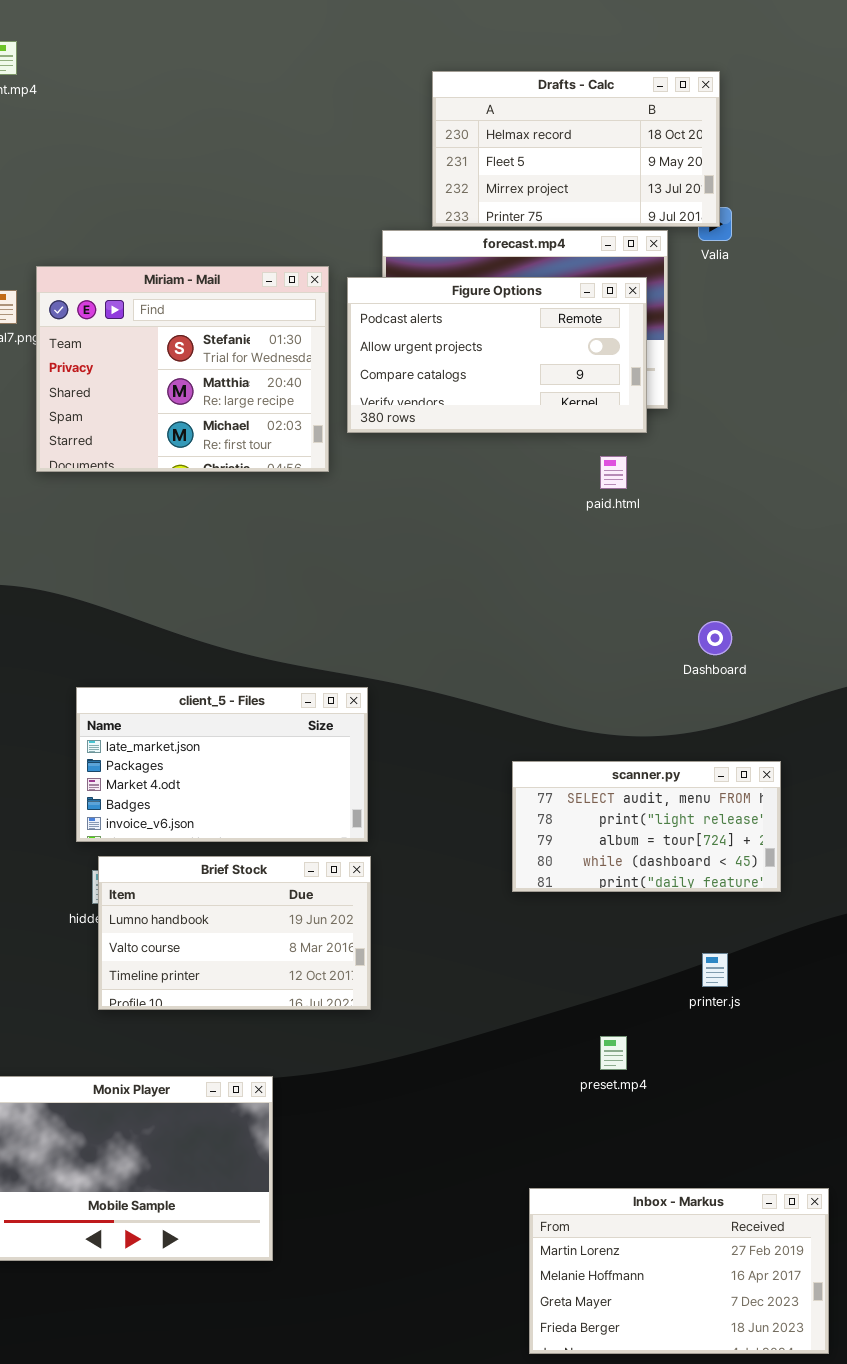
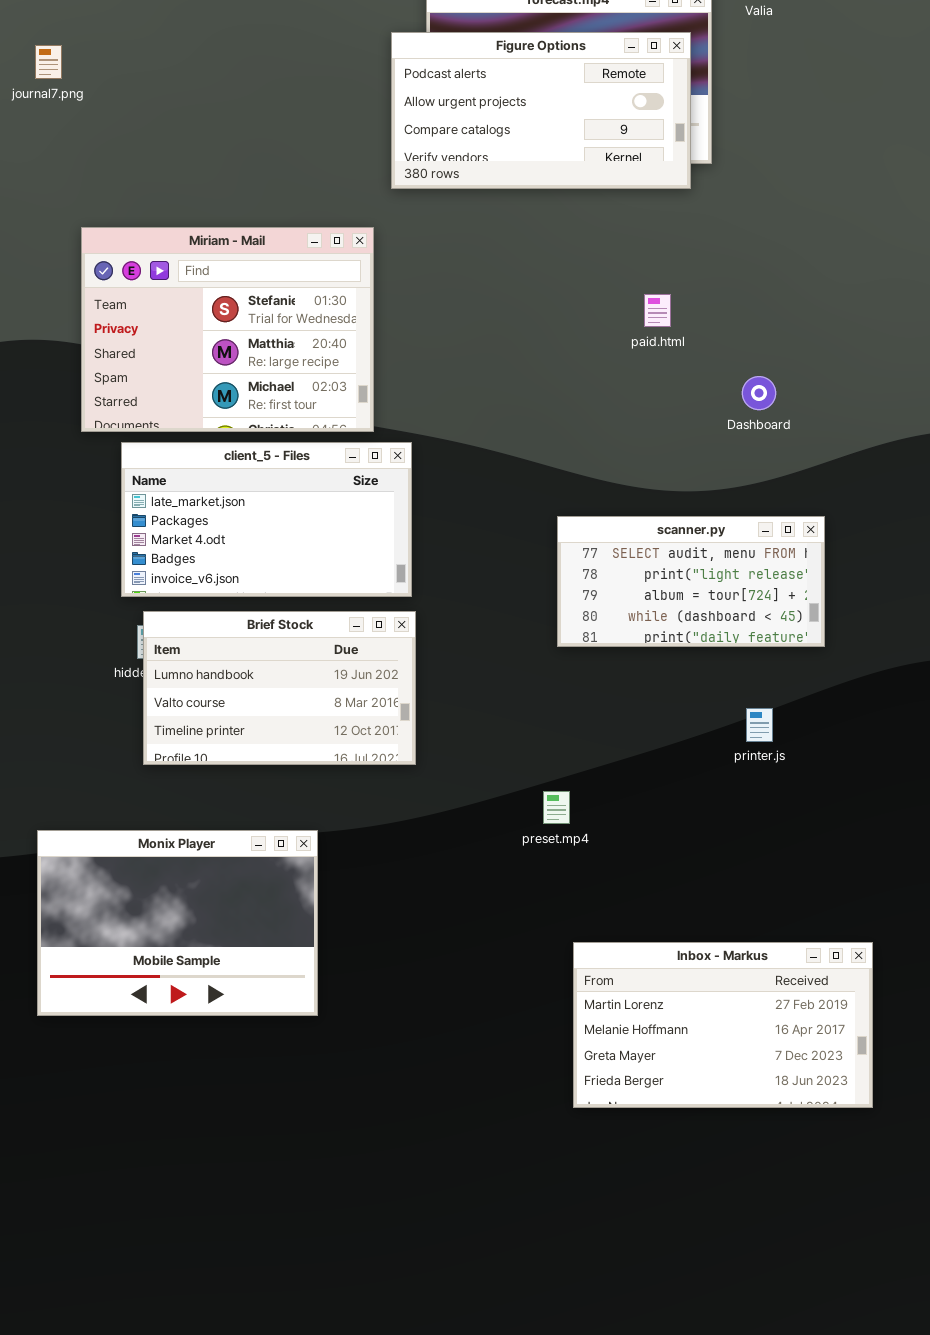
Miriam - Mail: [36,266,329,472] -> [81,227,374,432], moved
paid.html: [600,456,627,489] -> [644,294,671,327], moved
preset.mp4: [600,1036,627,1070] -> [543,791,570,824], moved

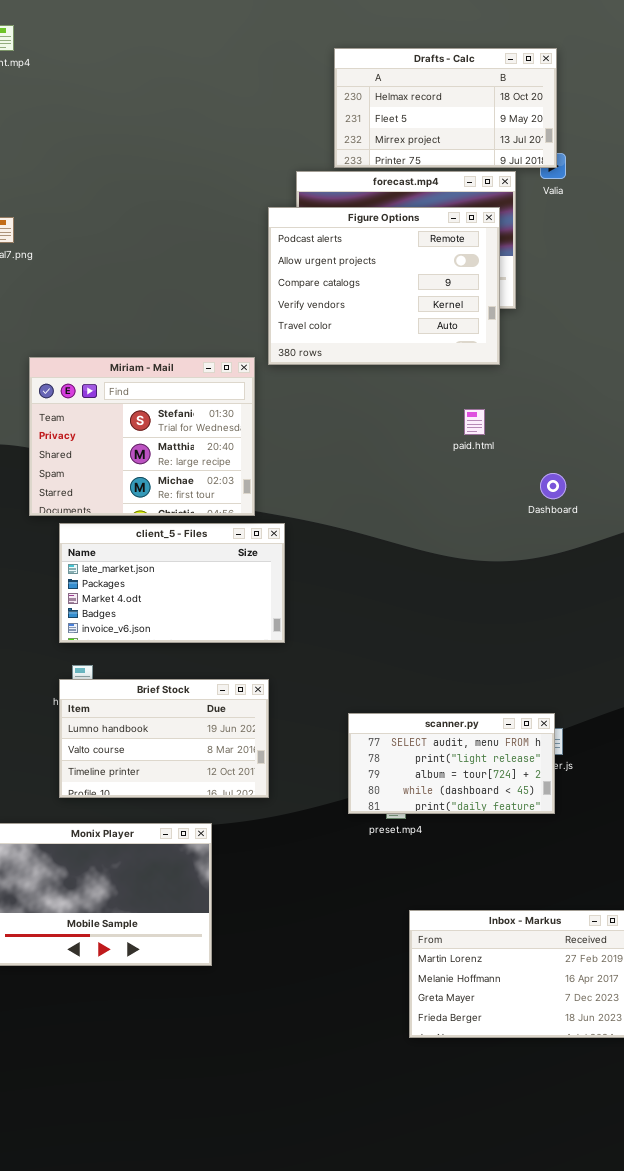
Figure Options: [391,32,691,189] -> [268,207,500,365], resized
scanner.py: [557,516,825,647] -> [348,713,555,814], moved
Brief Stock: [143,611,416,765] -> [59,679,269,798], moved

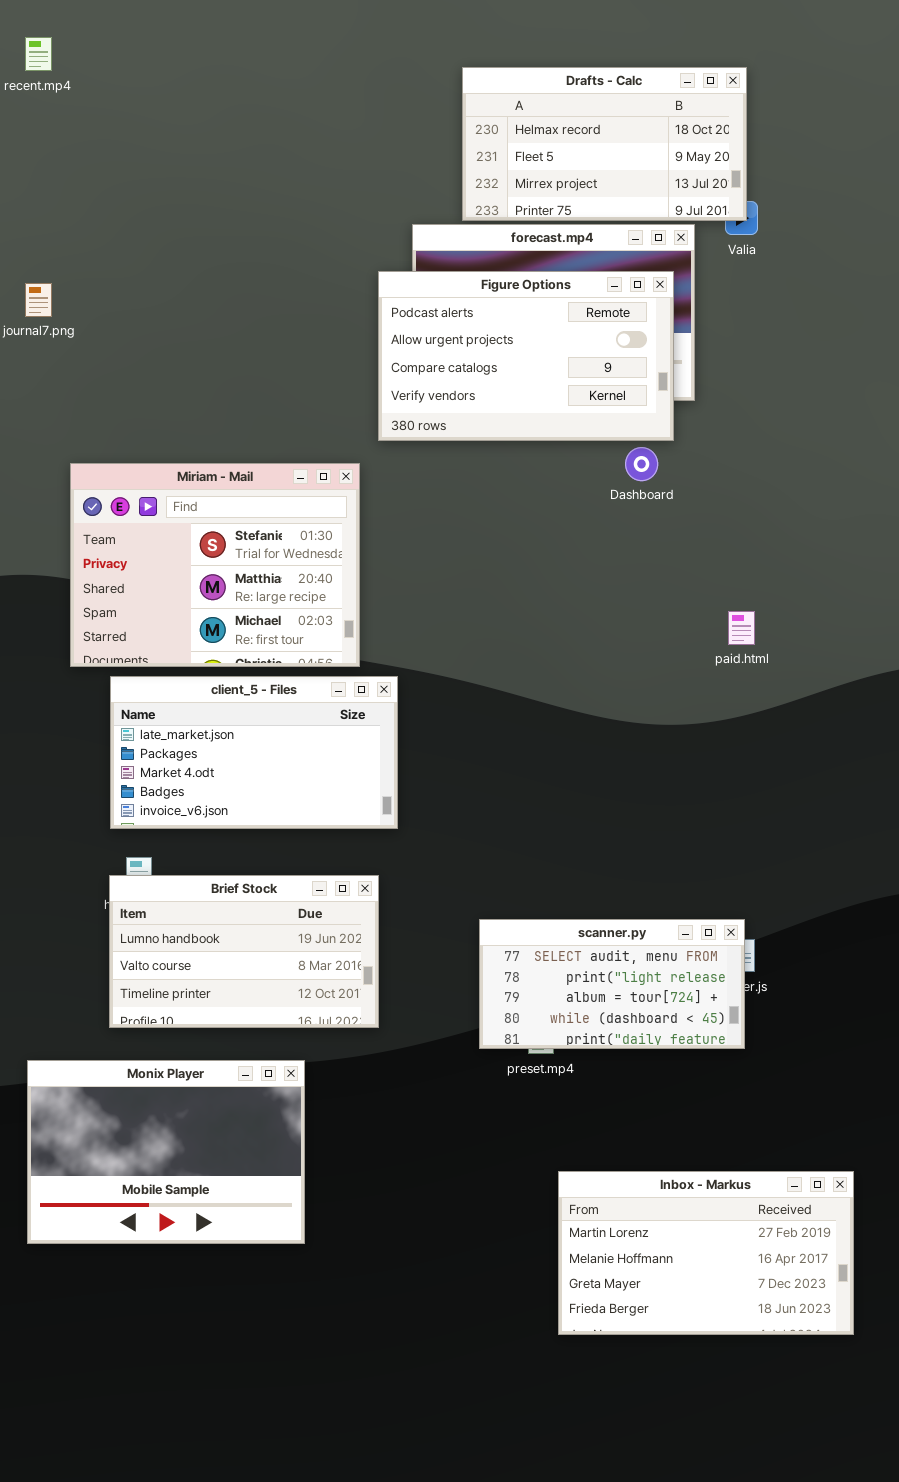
Figure Options: [268,207,500,365] -> [378,271,674,441], resized
paid.html: [464,409,485,435] -> [728,611,755,645], moved
Dashboard: [540,473,566,499] -> [625,447,658,481], moved

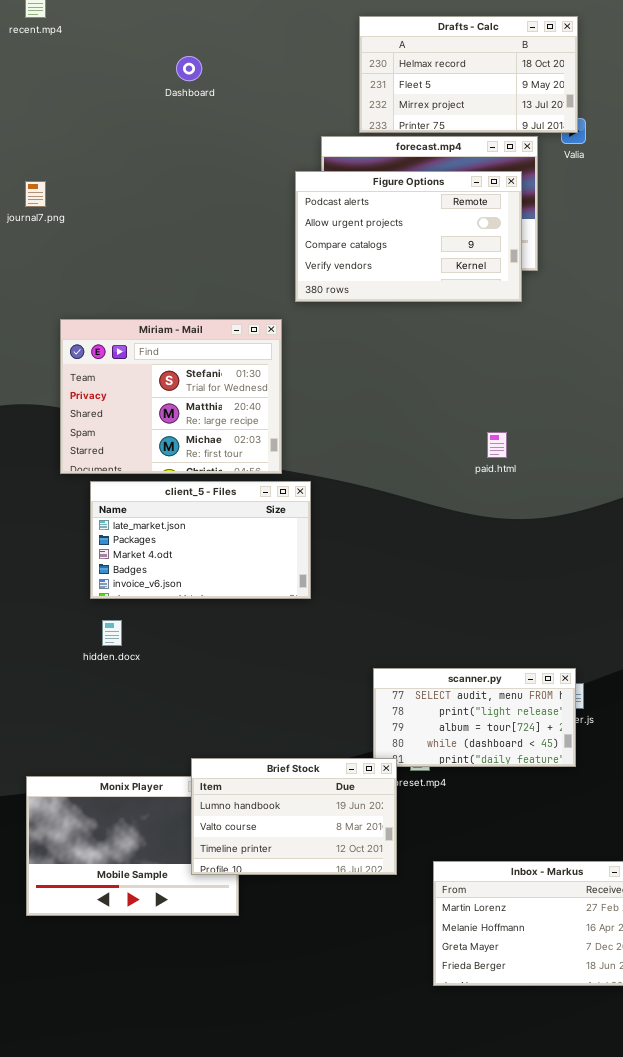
Dashboard: [625,447,658,481] -> [176,56,202,81], moved
paid.html: [728,611,755,645] -> [487,432,507,458], moved
Brief Stock: [109,875,379,1028] -> [191,758,397,875], moved

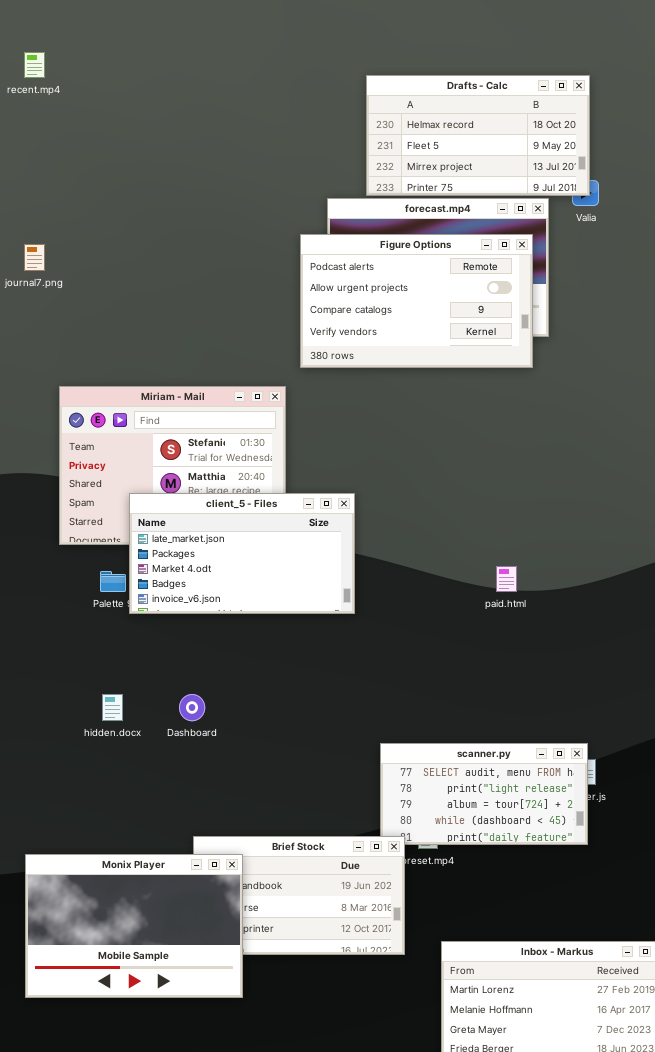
Dashboard: [176,56,202,81] -> [179,694,205,721], moved
paid.html: [487,432,507,458] -> [496,566,517,592], moved
client_5 - Files: [90,481,311,599] -> [129,493,355,614], moved
Monix Player: [26,776,239,916] -> [25,854,243,998], raised

